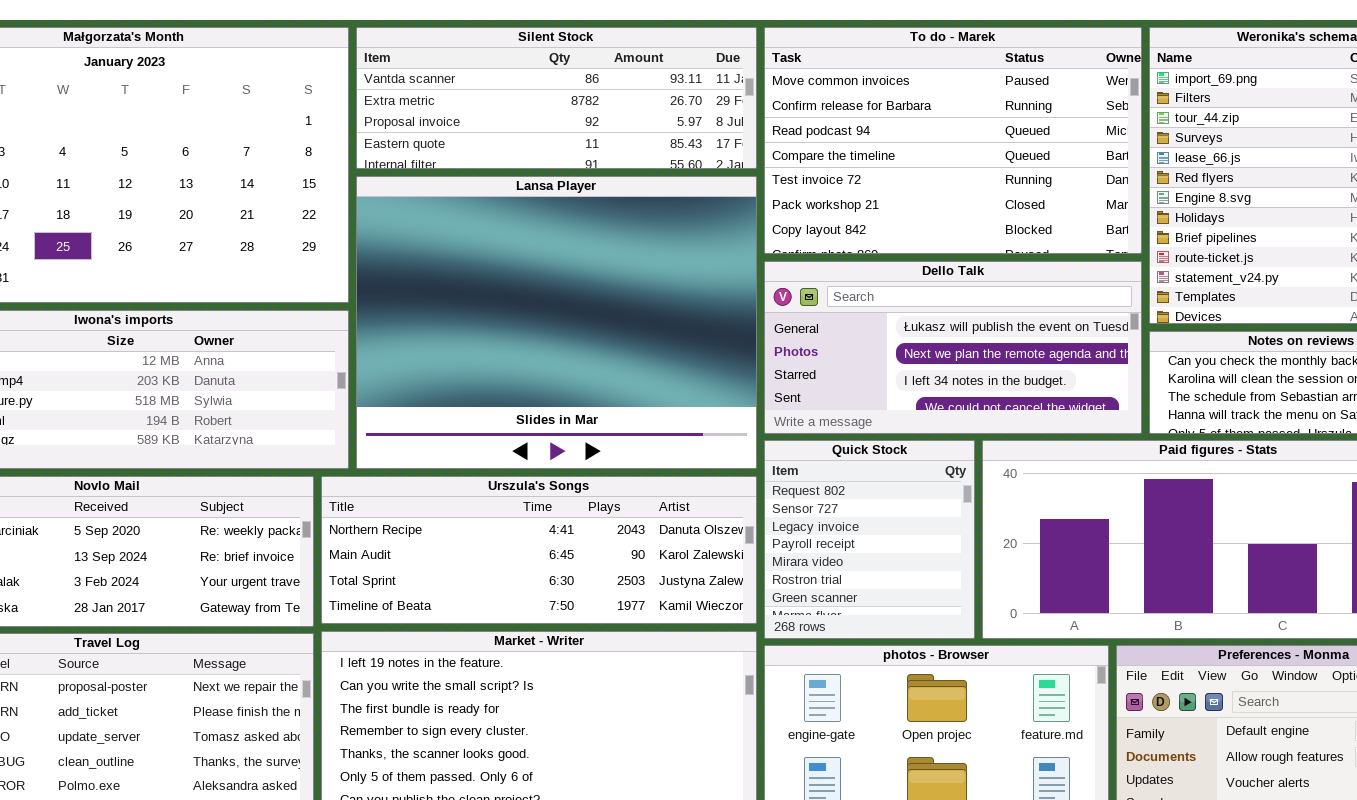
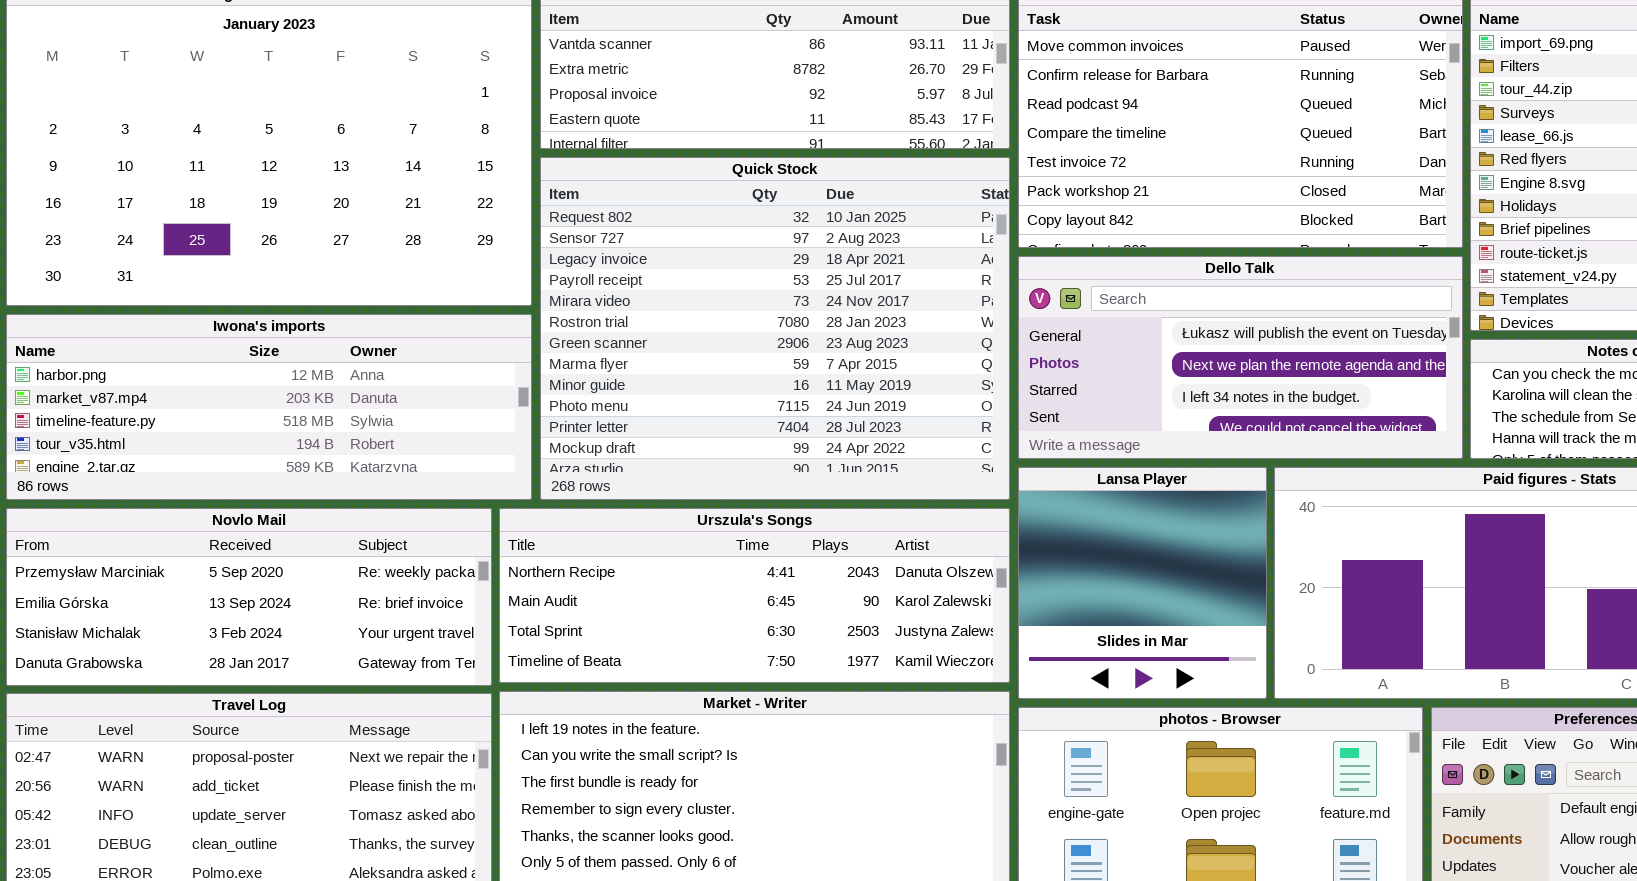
Lansa Player: [356,176,757,469] -> [1018,467,1267,699], moved, resized
Quick Stock: [764,440,975,639] -> [540,157,1010,500], moved, resized

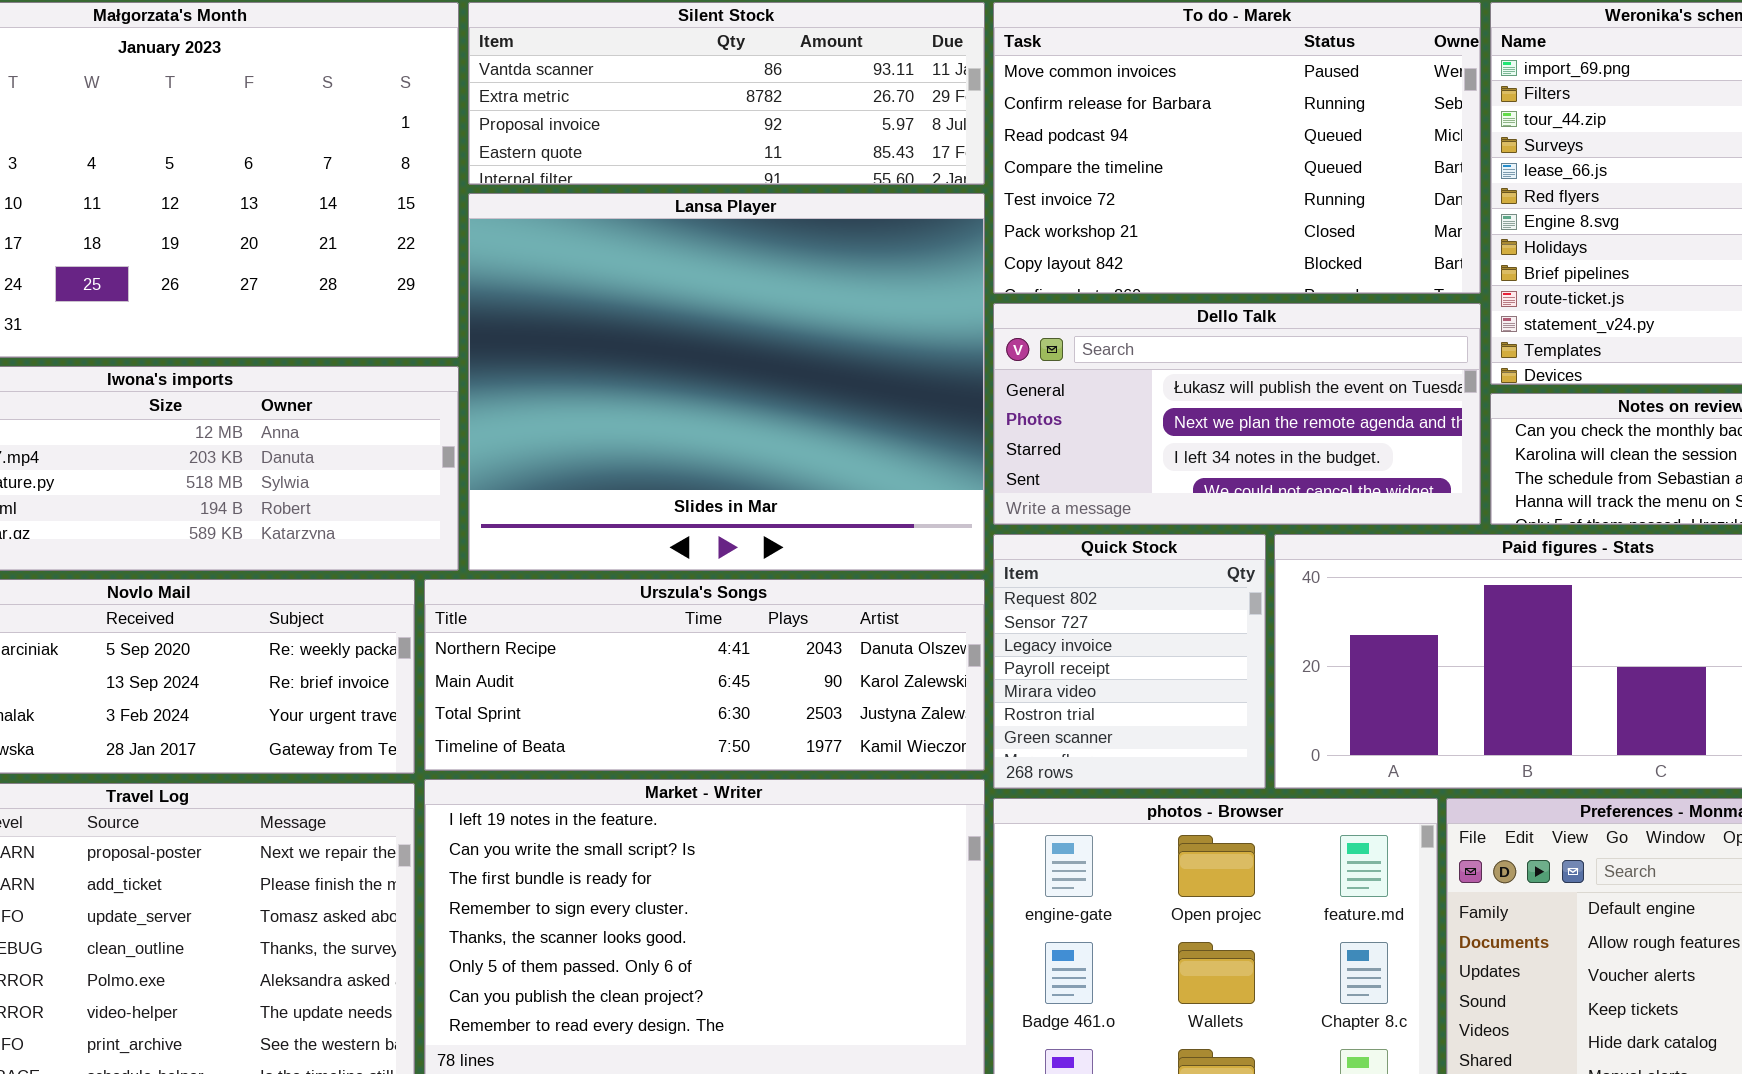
Quick Stock: [540,157,1010,500] -> [993,534,1266,789], moved, resized
Lansa Player: [1018,467,1267,699] -> [468,193,985,571], moved, resized

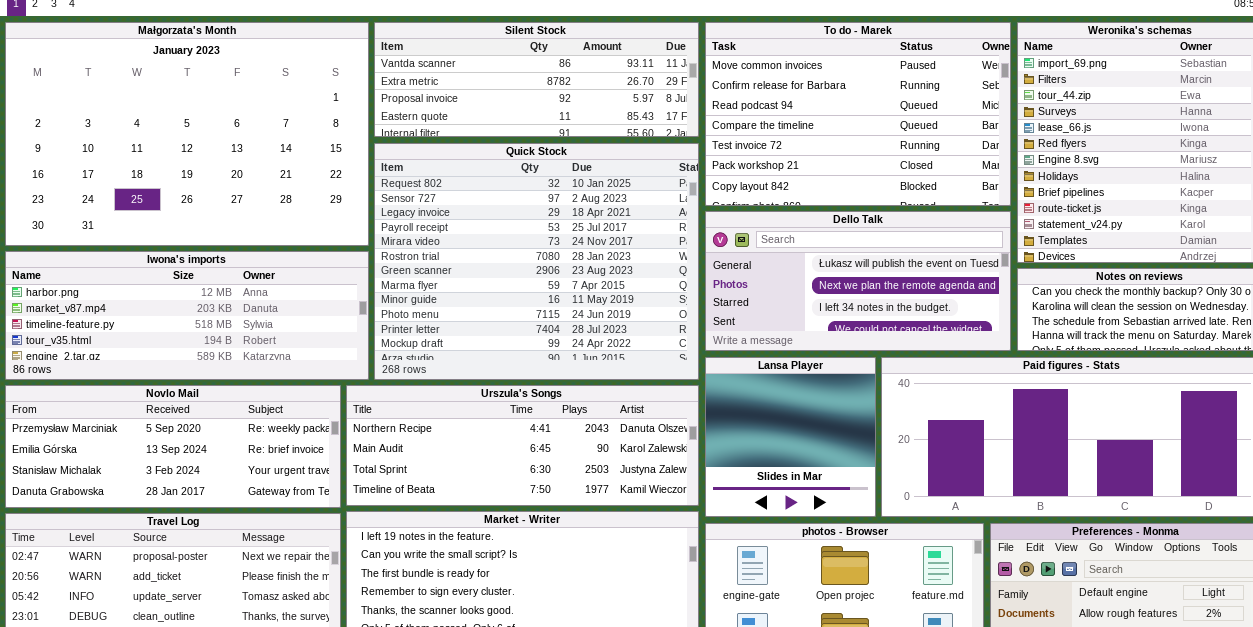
Lansa Player: [468,193,985,571] -> [705,357,876,517], moved, resized
Quick Stock: [993,534,1266,789] -> [374,143,699,380], moved, resized

